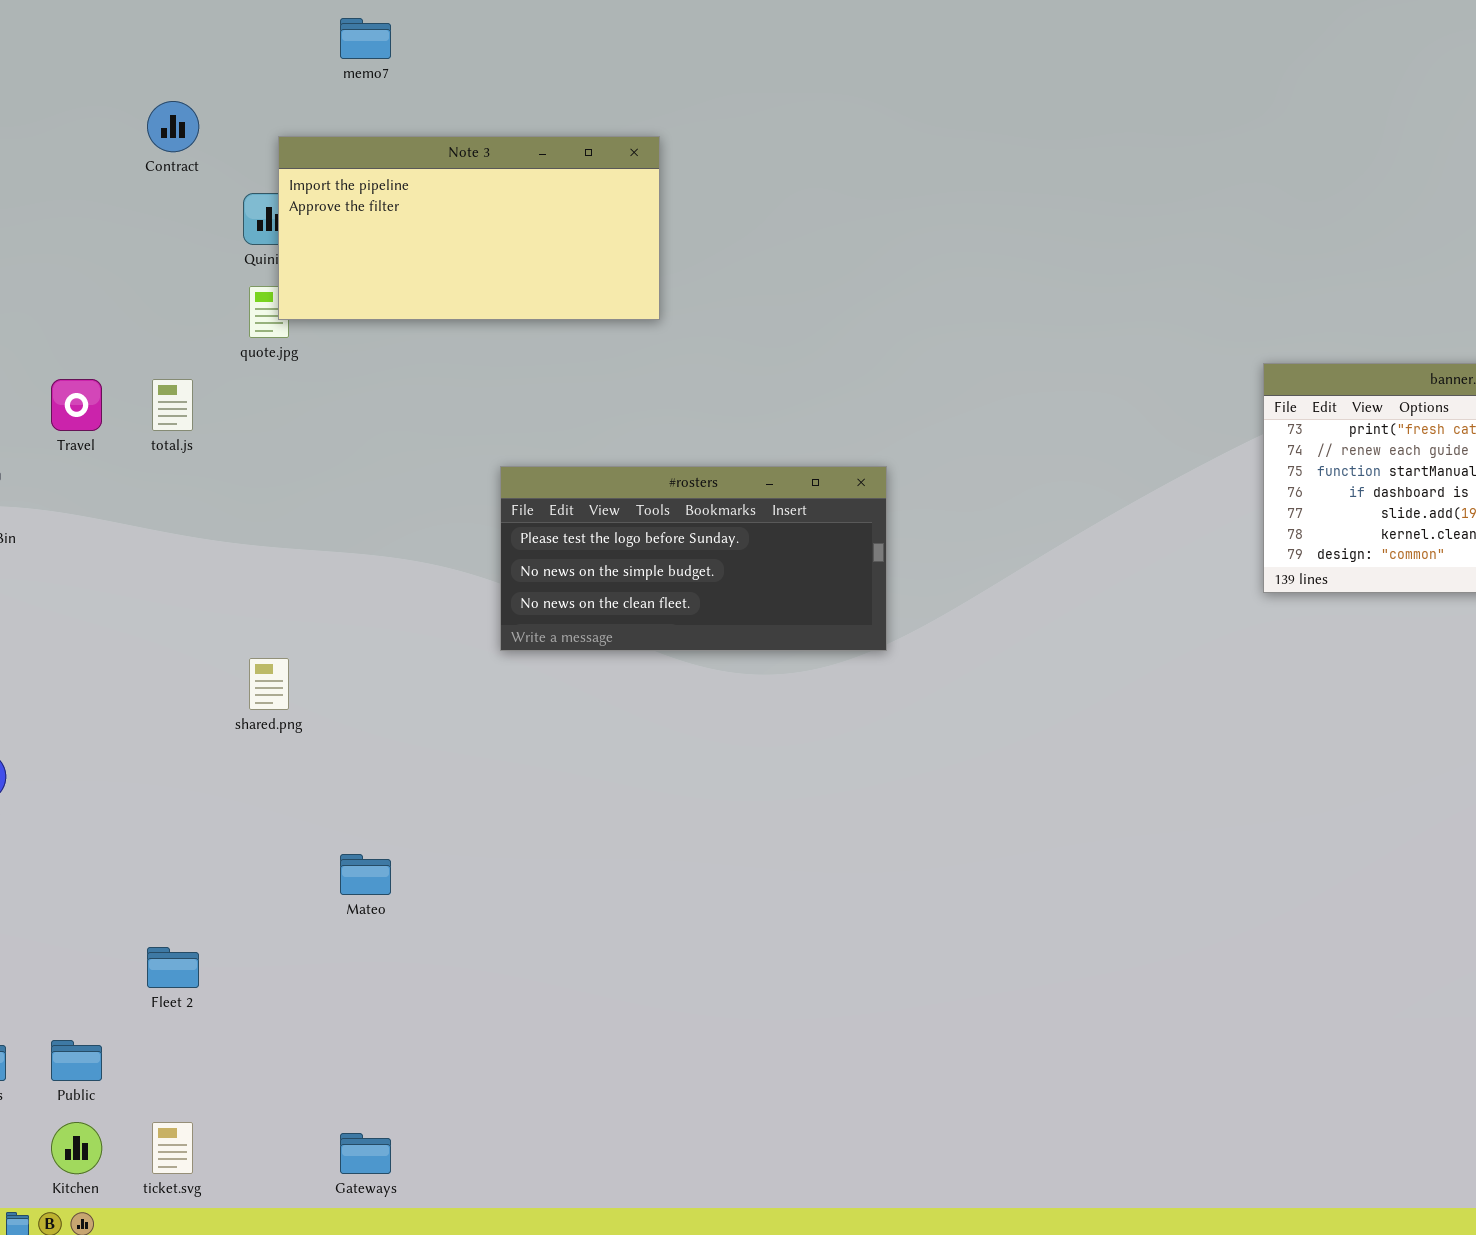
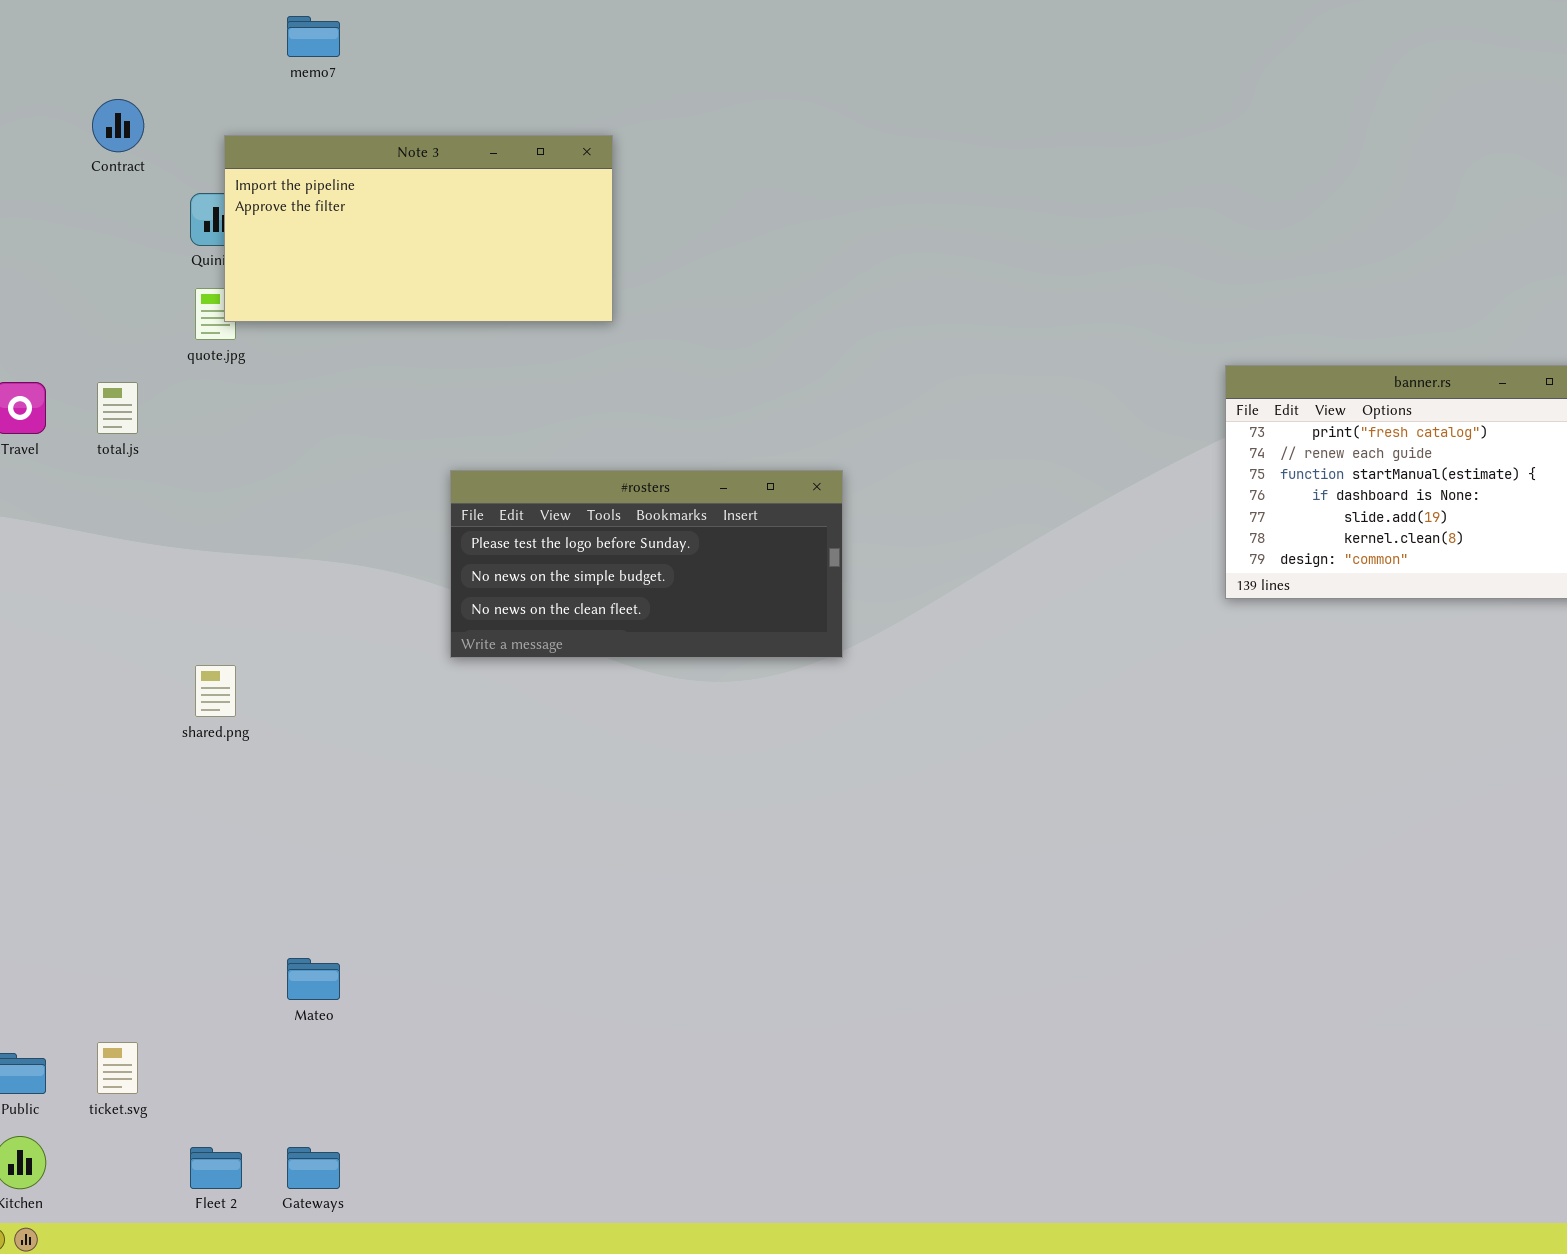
Mateo: [340,854,391,895] -> [287,958,340,1000], moved
Fleet 2: [147,947,199,988] -> [190,1147,242,1189], moved
ticket.svg: [152,1122,193,1174] -> [97,1042,138,1094], moved

